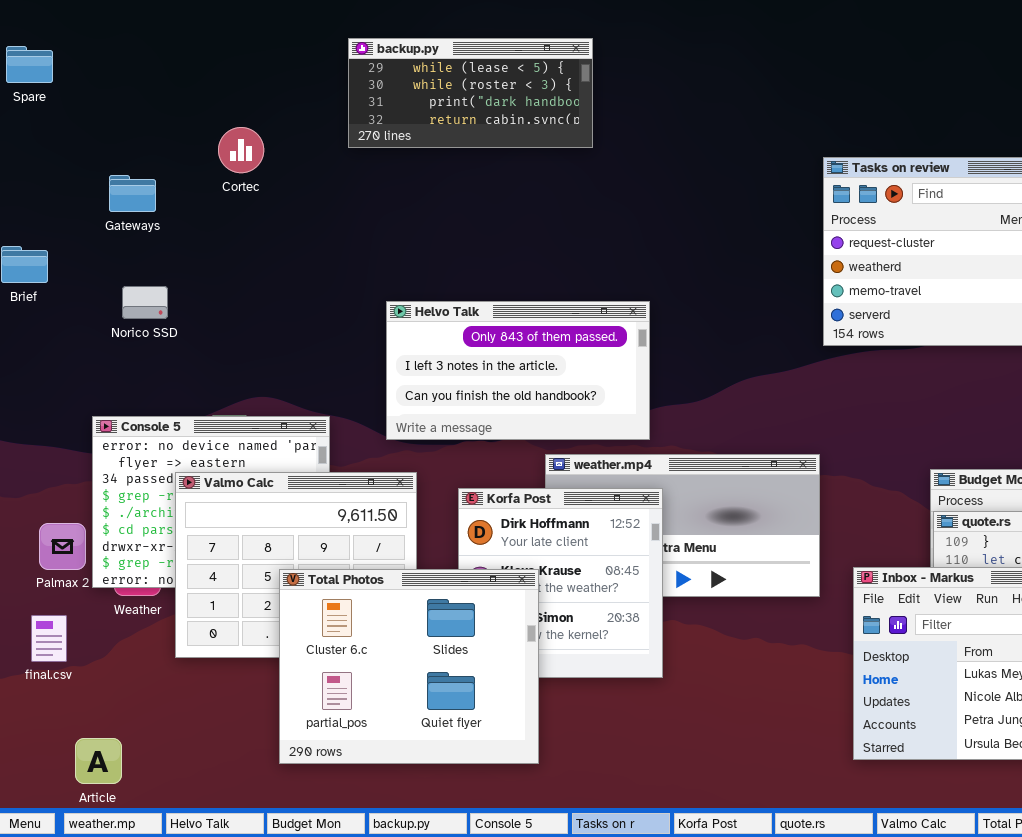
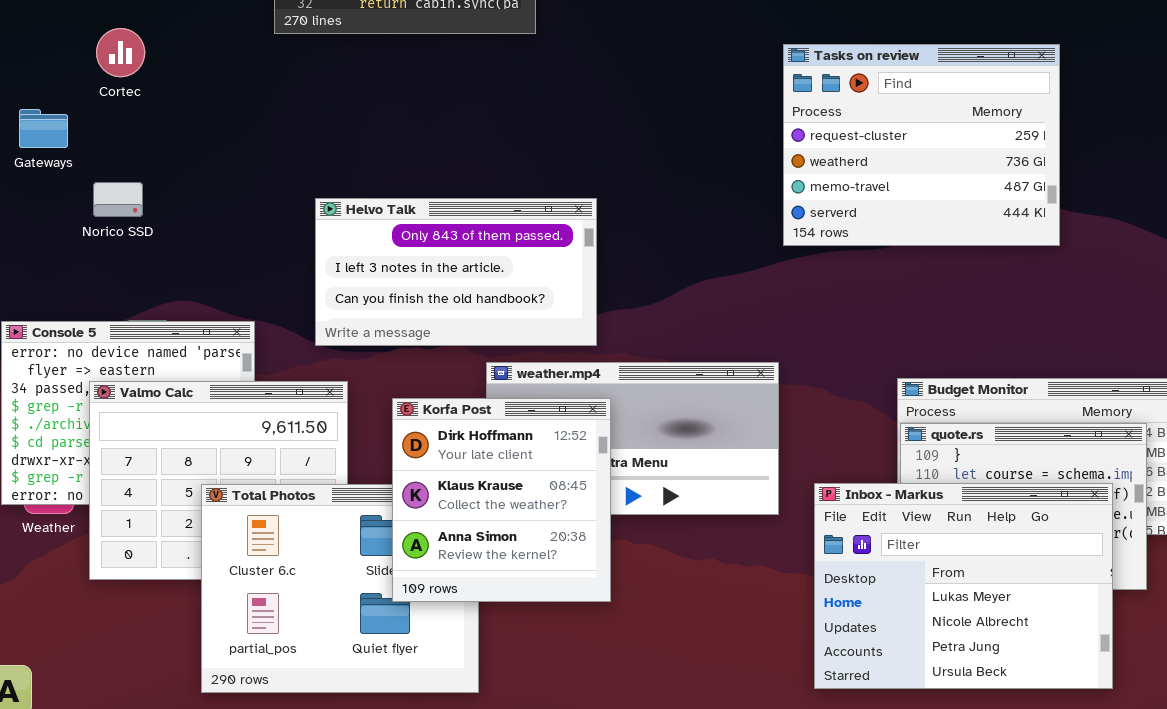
Cortec: [218,127,264,173] -> [96,28,145,77], moved
Gateways: [109,175,156,212] -> [19,109,68,148], moved
Norico SSD: [122,286,168,319] -> [93,182,143,217], moved
Korfa Post: [458,488,663,678] -> [392,398,611,602], raised

